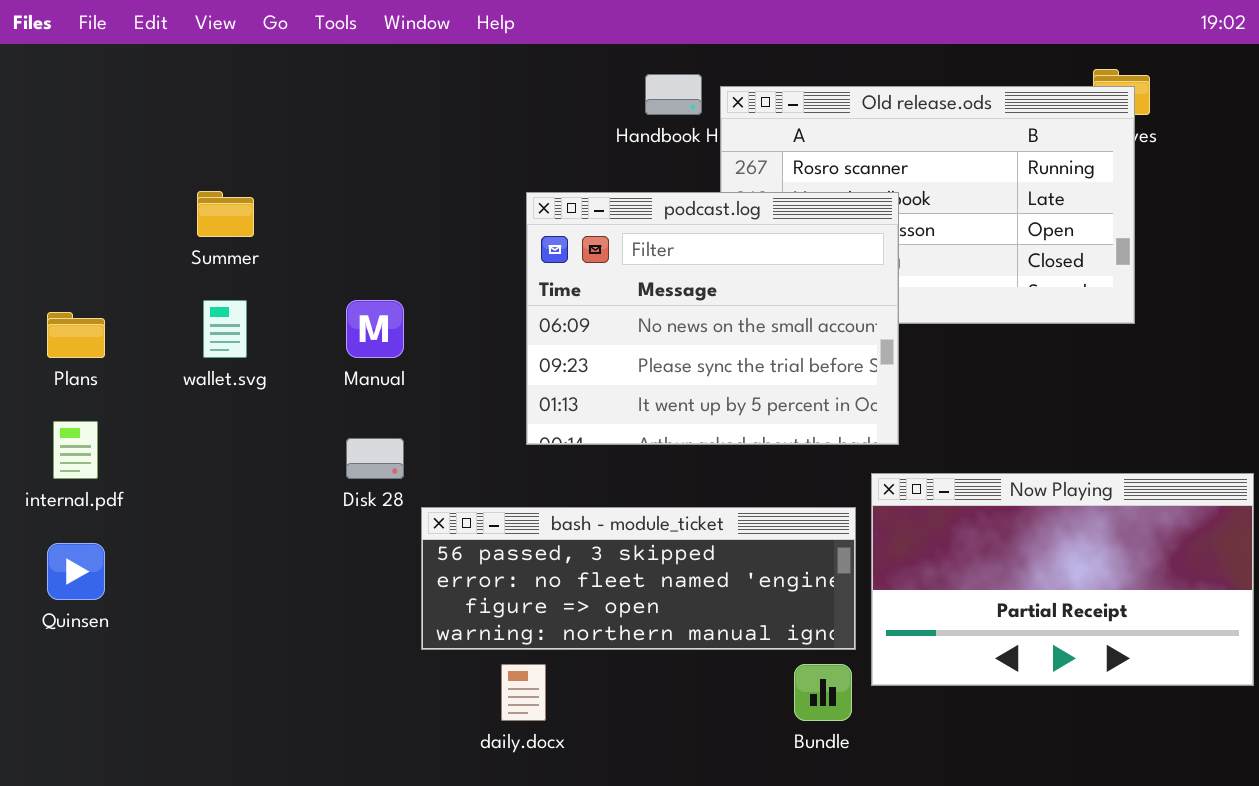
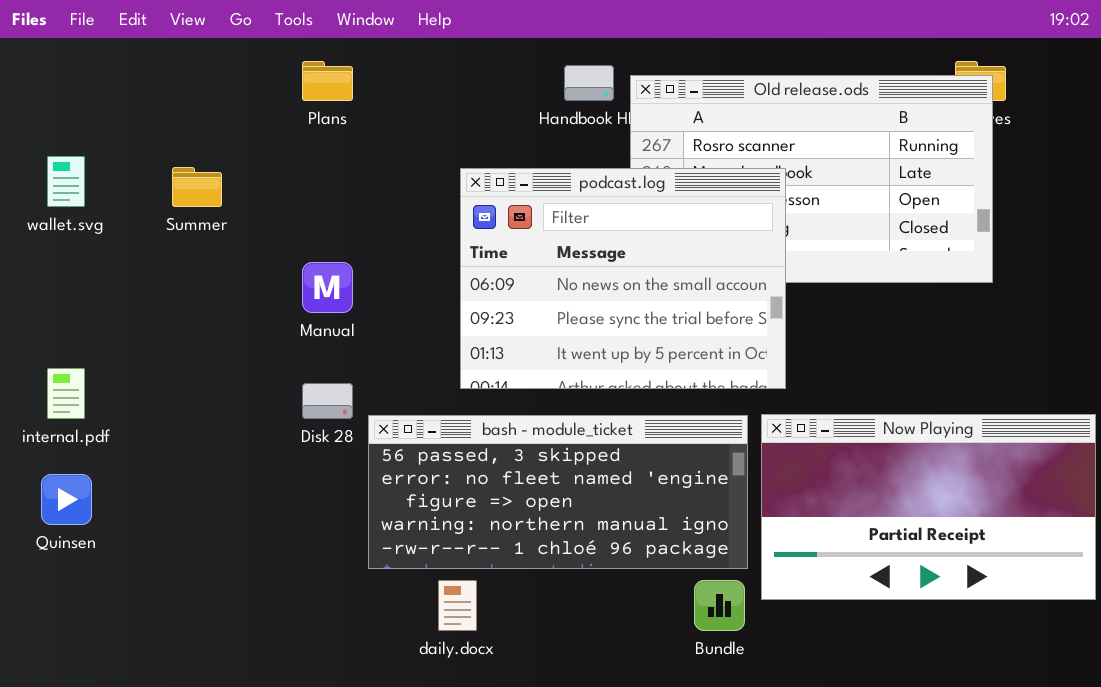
wallet.svg: [203,300,247,358] -> [47,156,85,207], moved
Plans: [47,312,105,358] -> [302,61,353,101], moved
bash - module_ticket: [421,507,856,650] -> [368,415,748,569], resized

